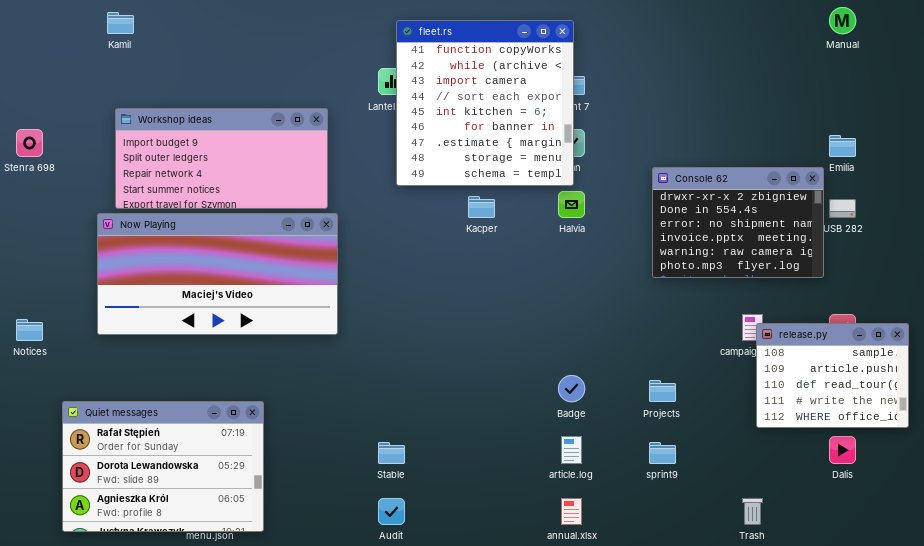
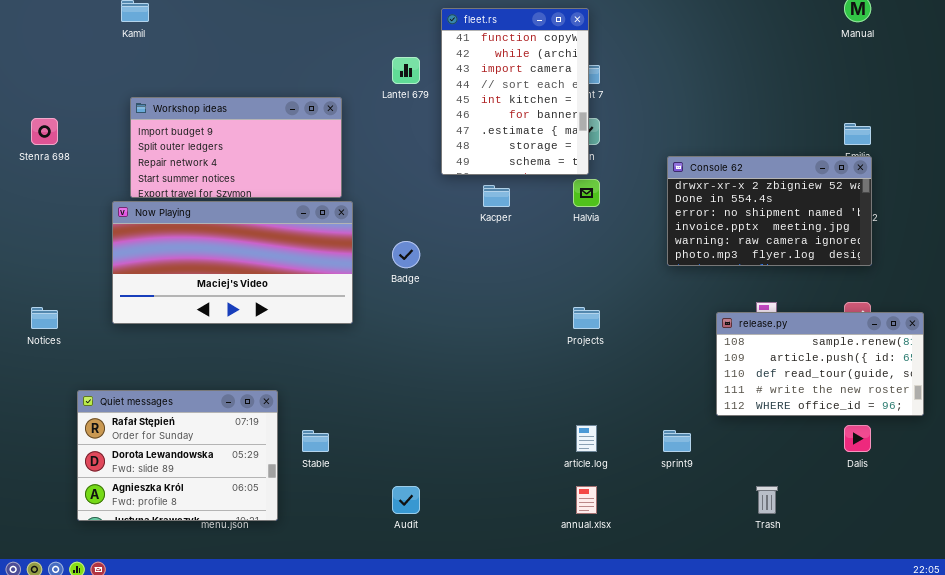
fleet.rs: [396,20,574,186] -> [441,8,589,175], resized
Console 62: [652,167,824,278] -> [667,156,872,266], resized
release.py: [756,323,909,428] -> [716,312,924,416], resized
Badge: [558,375,585,402] -> [392,241,420,268], moved
Projects: [649,380,676,402] -> [573,307,600,329], moved
Stable: [378,442,405,464] -> [302,430,329,452], moved

